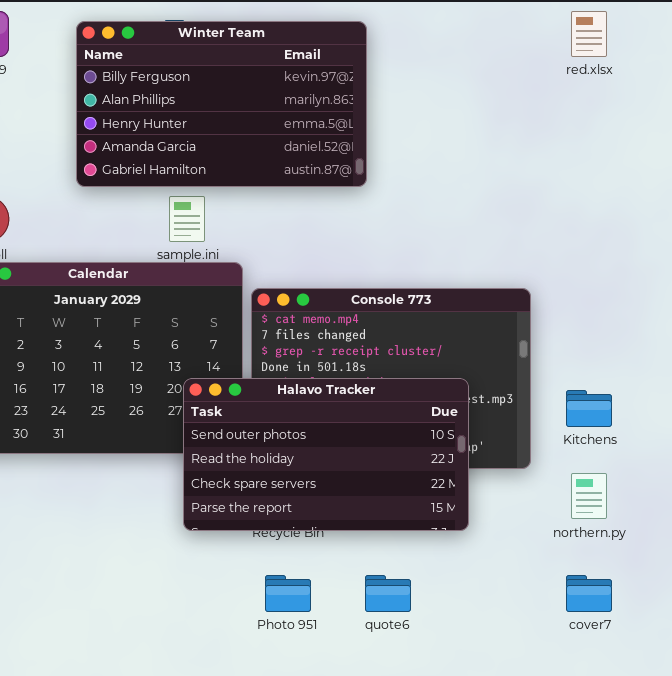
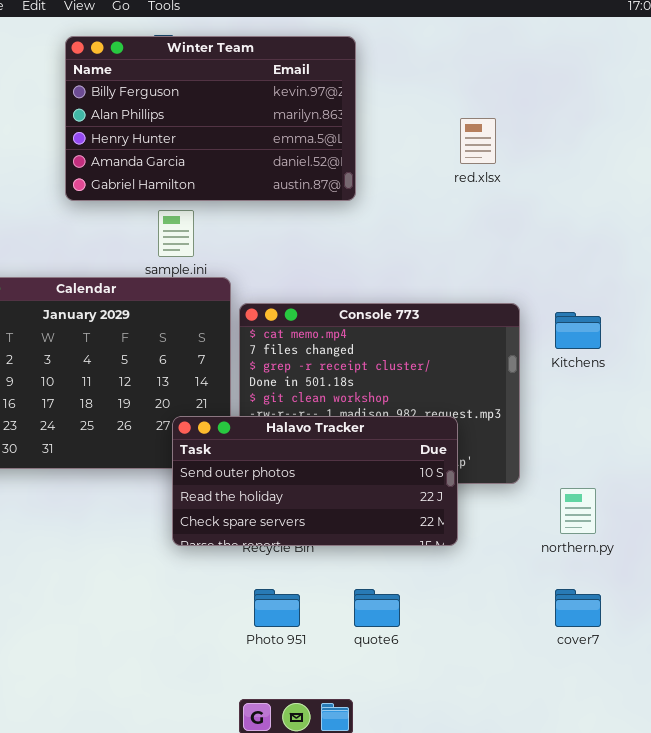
red.xlsx: [571,11,607,57] -> [460,118,496,164], moved
Halavo Tracker: [183,378,469,531] -> [172,416,458,546], resized
Kitchens: [566,390,612,427] -> [555,312,601,349], moved

